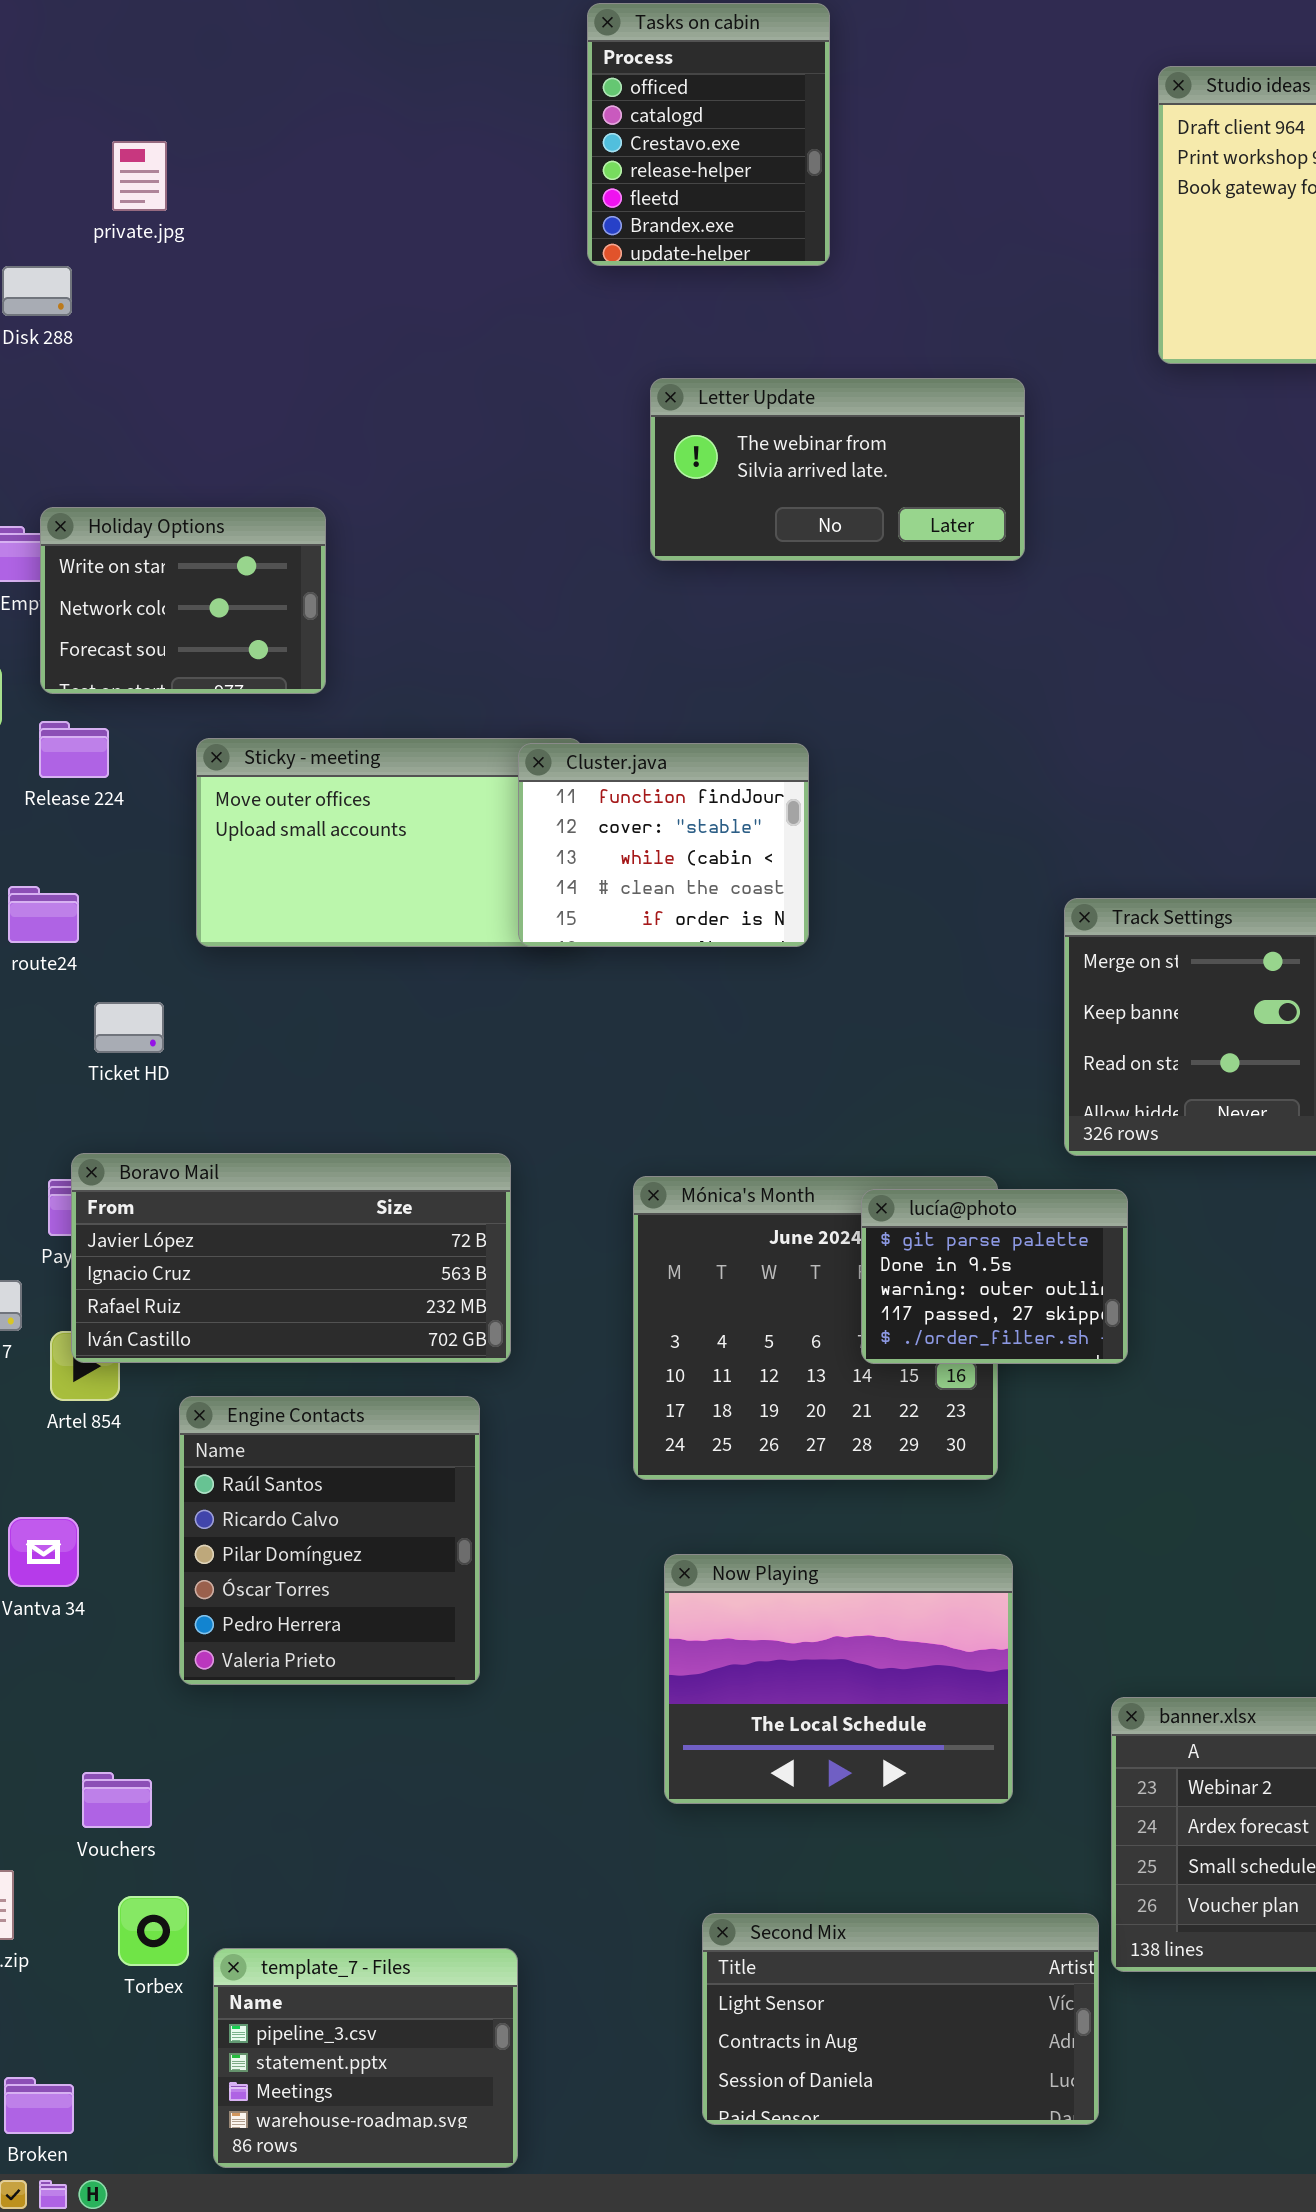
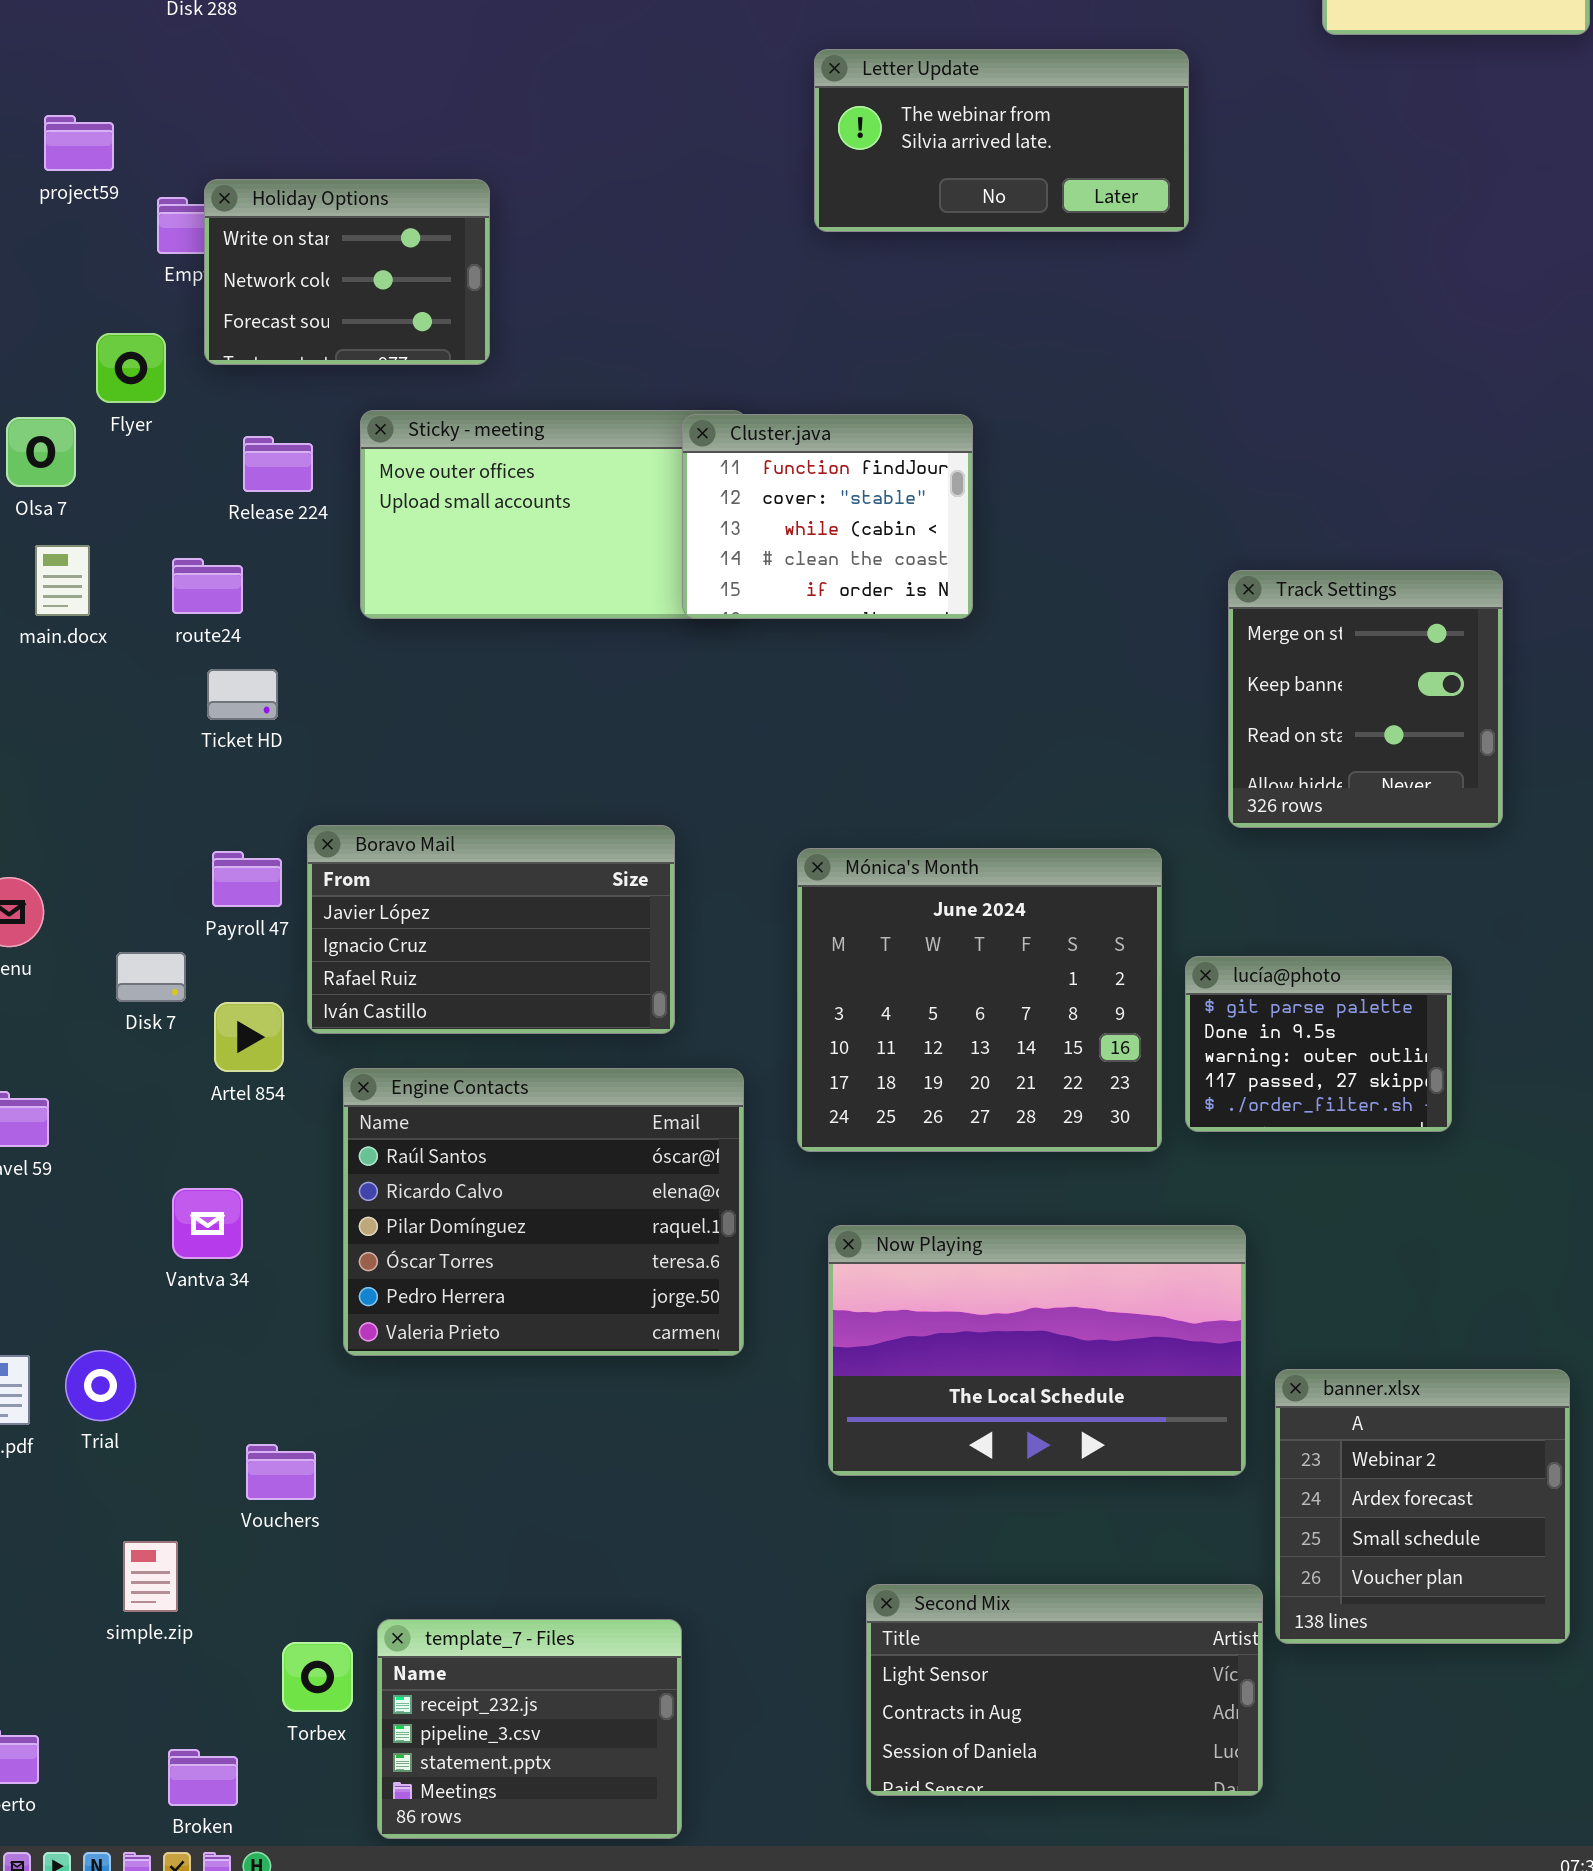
Release 224: [39,721,109,778] -> [243,436,313,492], moved
Ticket HD: [94,1002,164,1053] -> [207,669,278,720], moved
Boravo Mail: [71,1153,511,1363] -> [307,825,675,1034], resized
lucía@photo: [861,1189,1128,1364] -> [1185,956,1452,1132], moved
Engine Contacts: [179,1396,480,1685] -> [343,1068,744,1356], resized
Now Playing: [664,1554,1013,1804] -> [828,1225,1246,1476], resized
Torbex: [118,1896,189,1966] -> [282,1642,353,1712], moved
template_7 - Files: [213,1948,518,2168] -> [377,1619,682,1839], scrolled up 1 row

